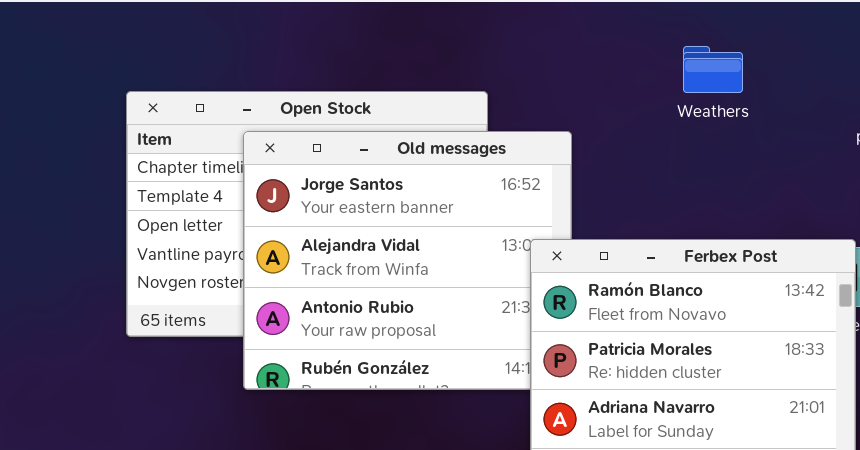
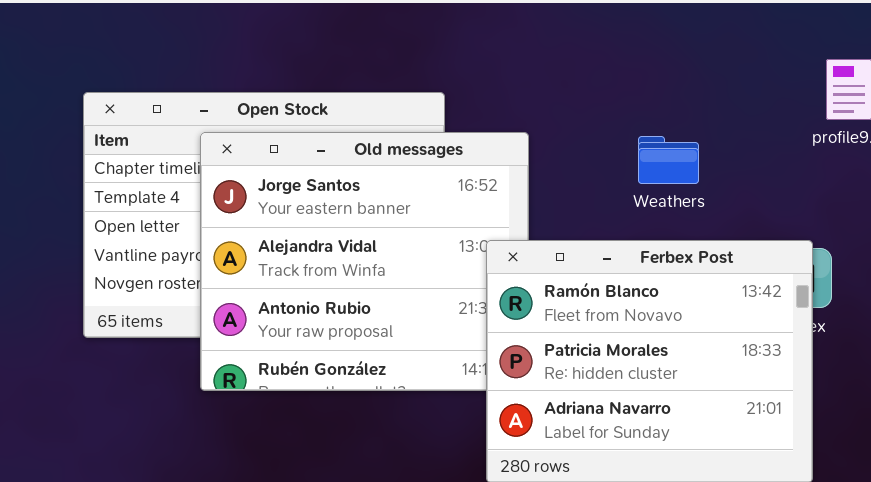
Weathers: [683,46,743,93] -> [638,136,699,184], moved

